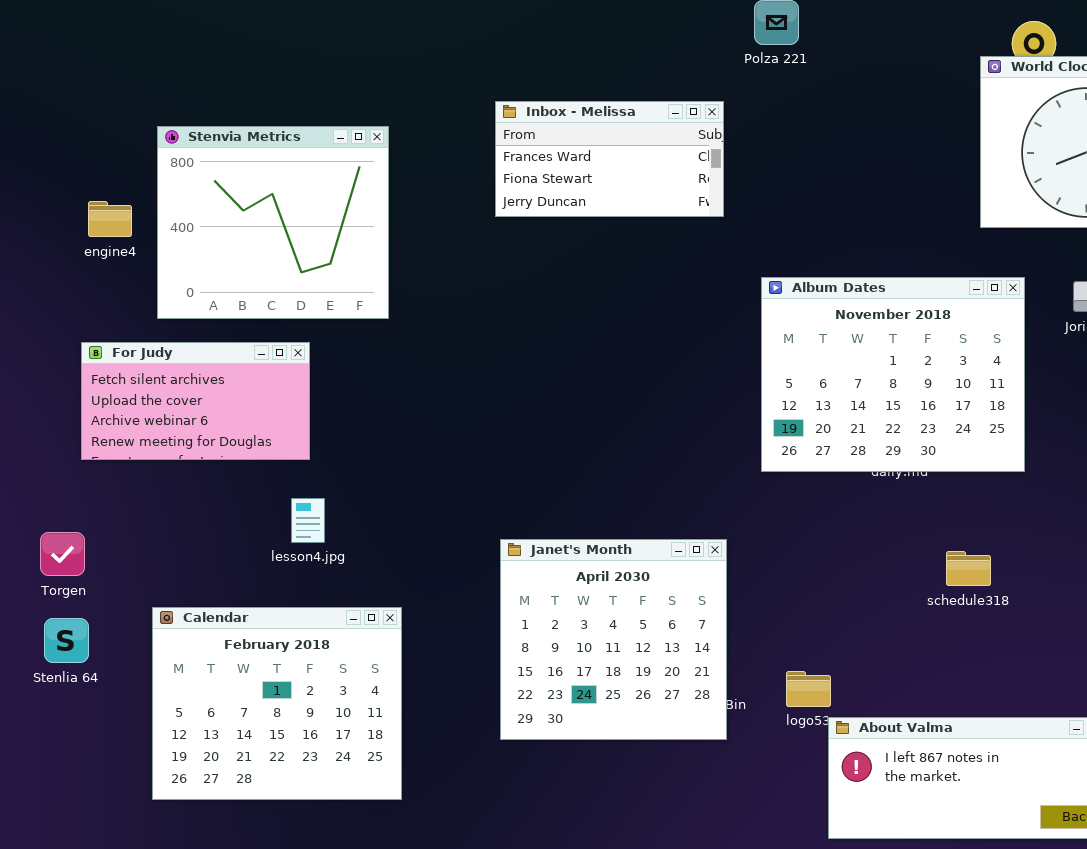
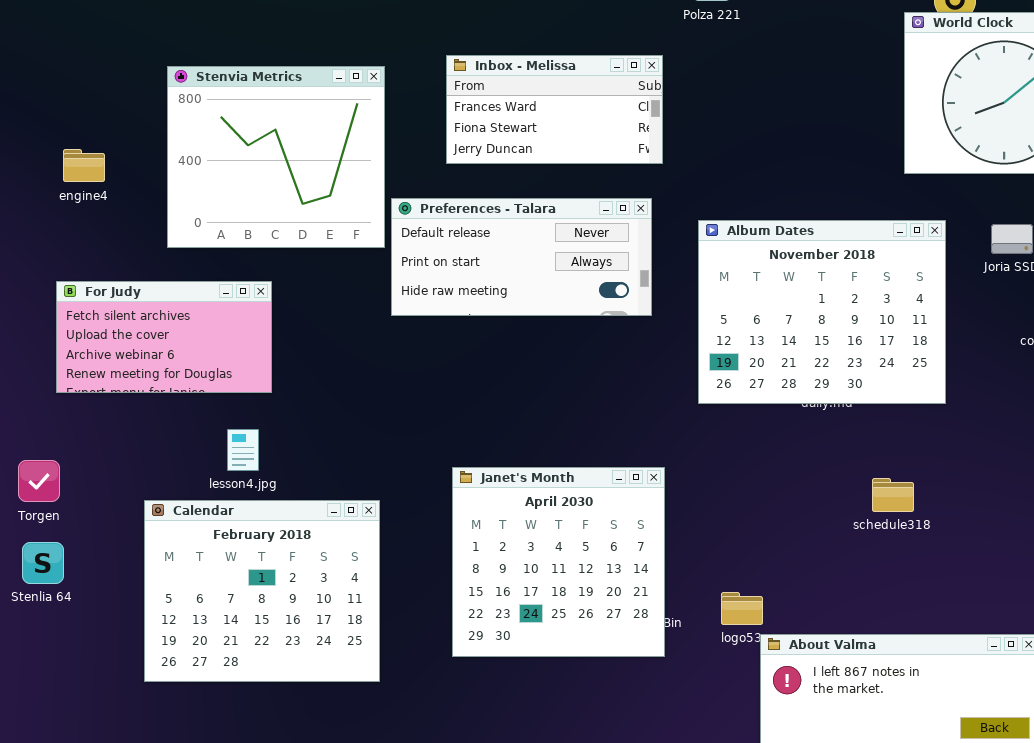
Stenvia Metrics: [157,126,389,319] -> [167,66,385,248], moved
Preferences - Talara: none -> [391,198,652,316], opened
lesson4.jpg: [291,498,325,543] -> [227,429,259,471], moved
Calendar: [152,607,402,800] -> [144,500,380,682], moved

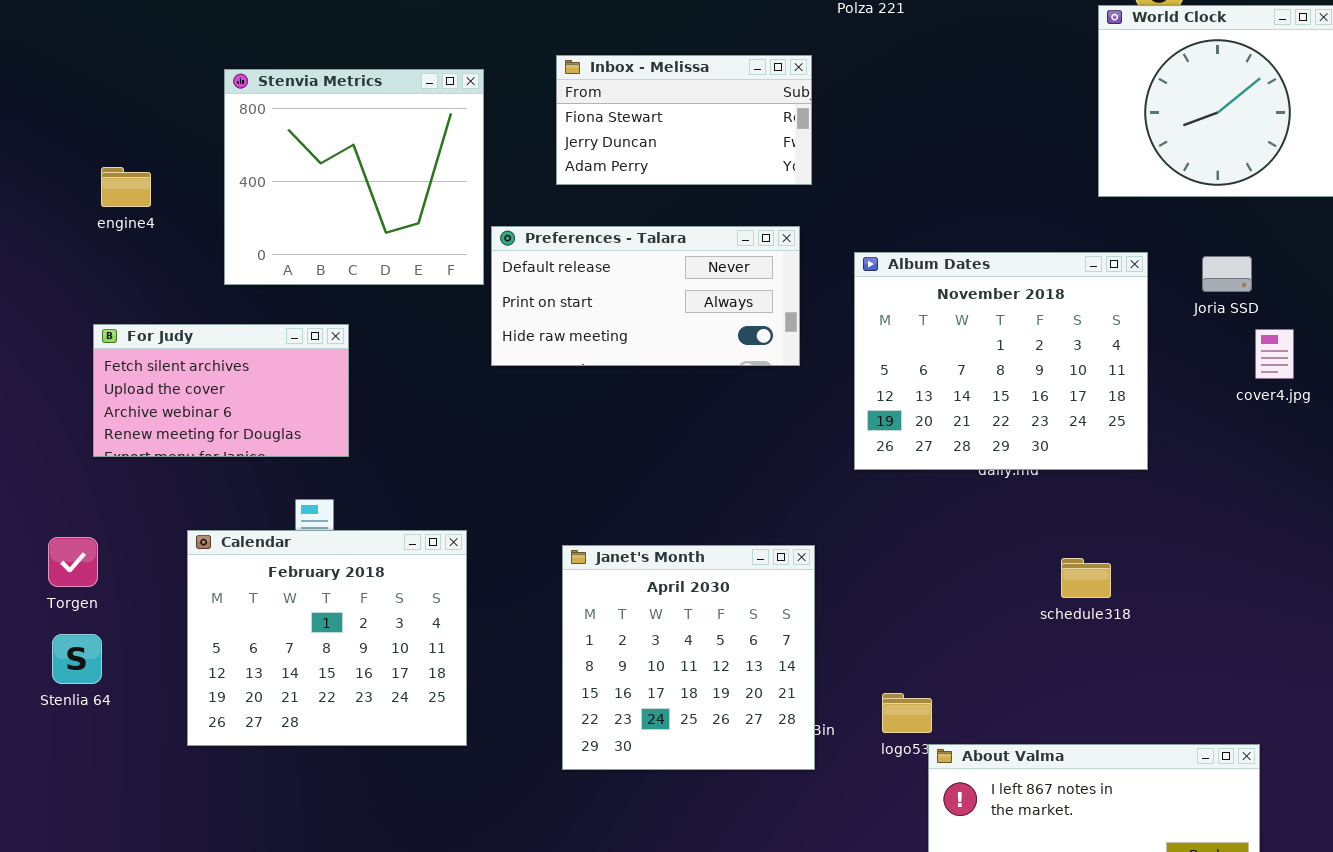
Inbox - Melissa: [446,55,663,164] -> [556,55,812,185], scrolled down 1 row
Calendar: [144,500,380,682] -> [187,530,467,746], moved

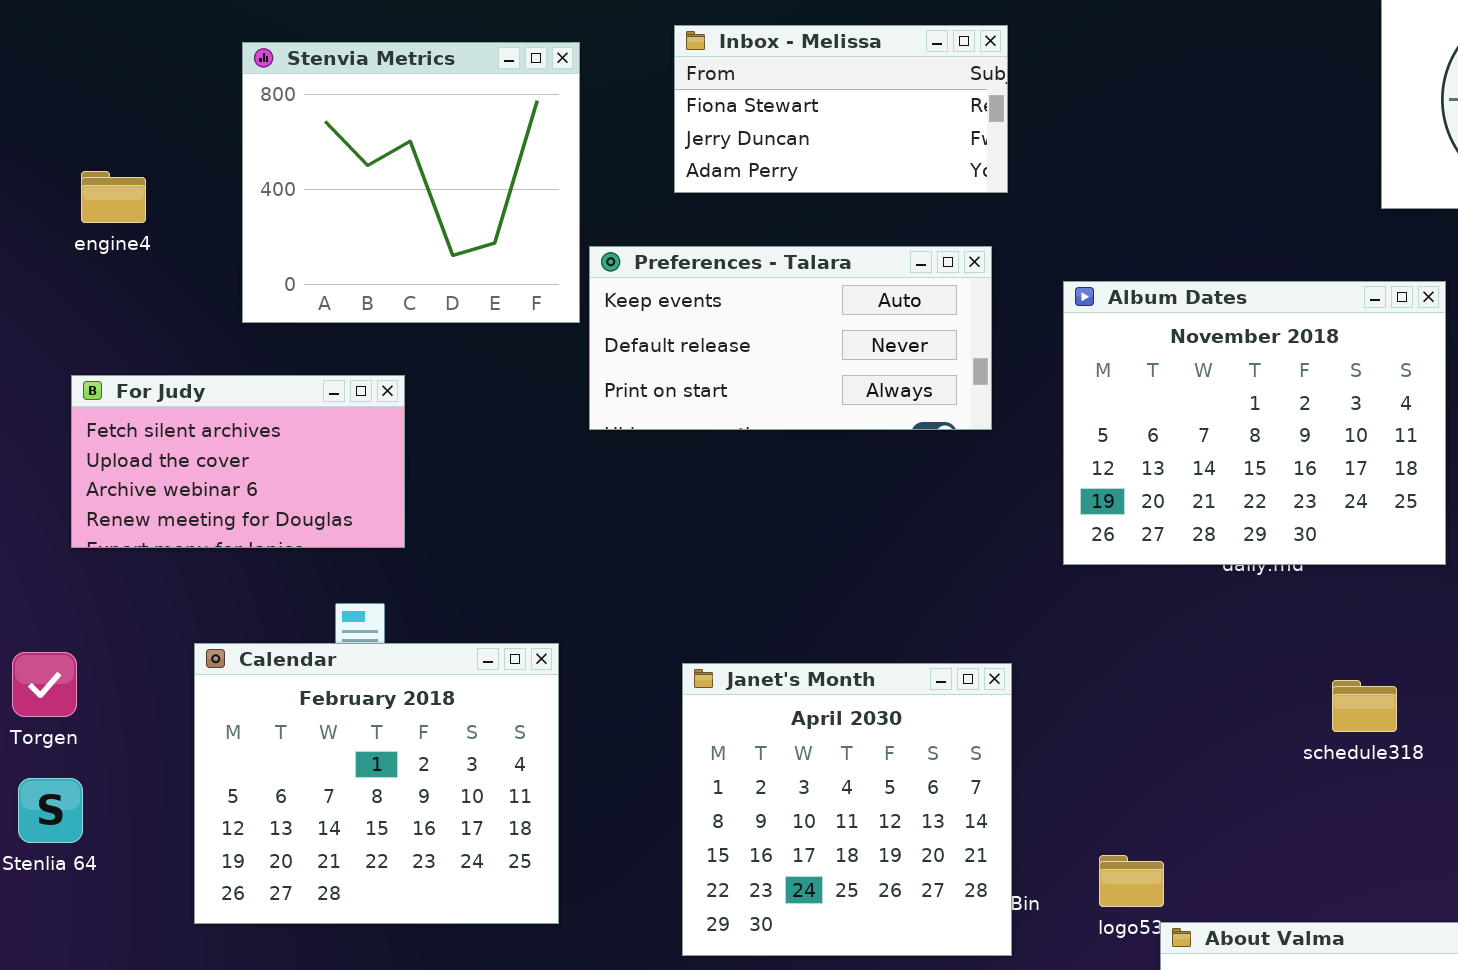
Preferences - Talara: [491,226,800,366] -> [589,246,992,430], scrolled up 1 row

